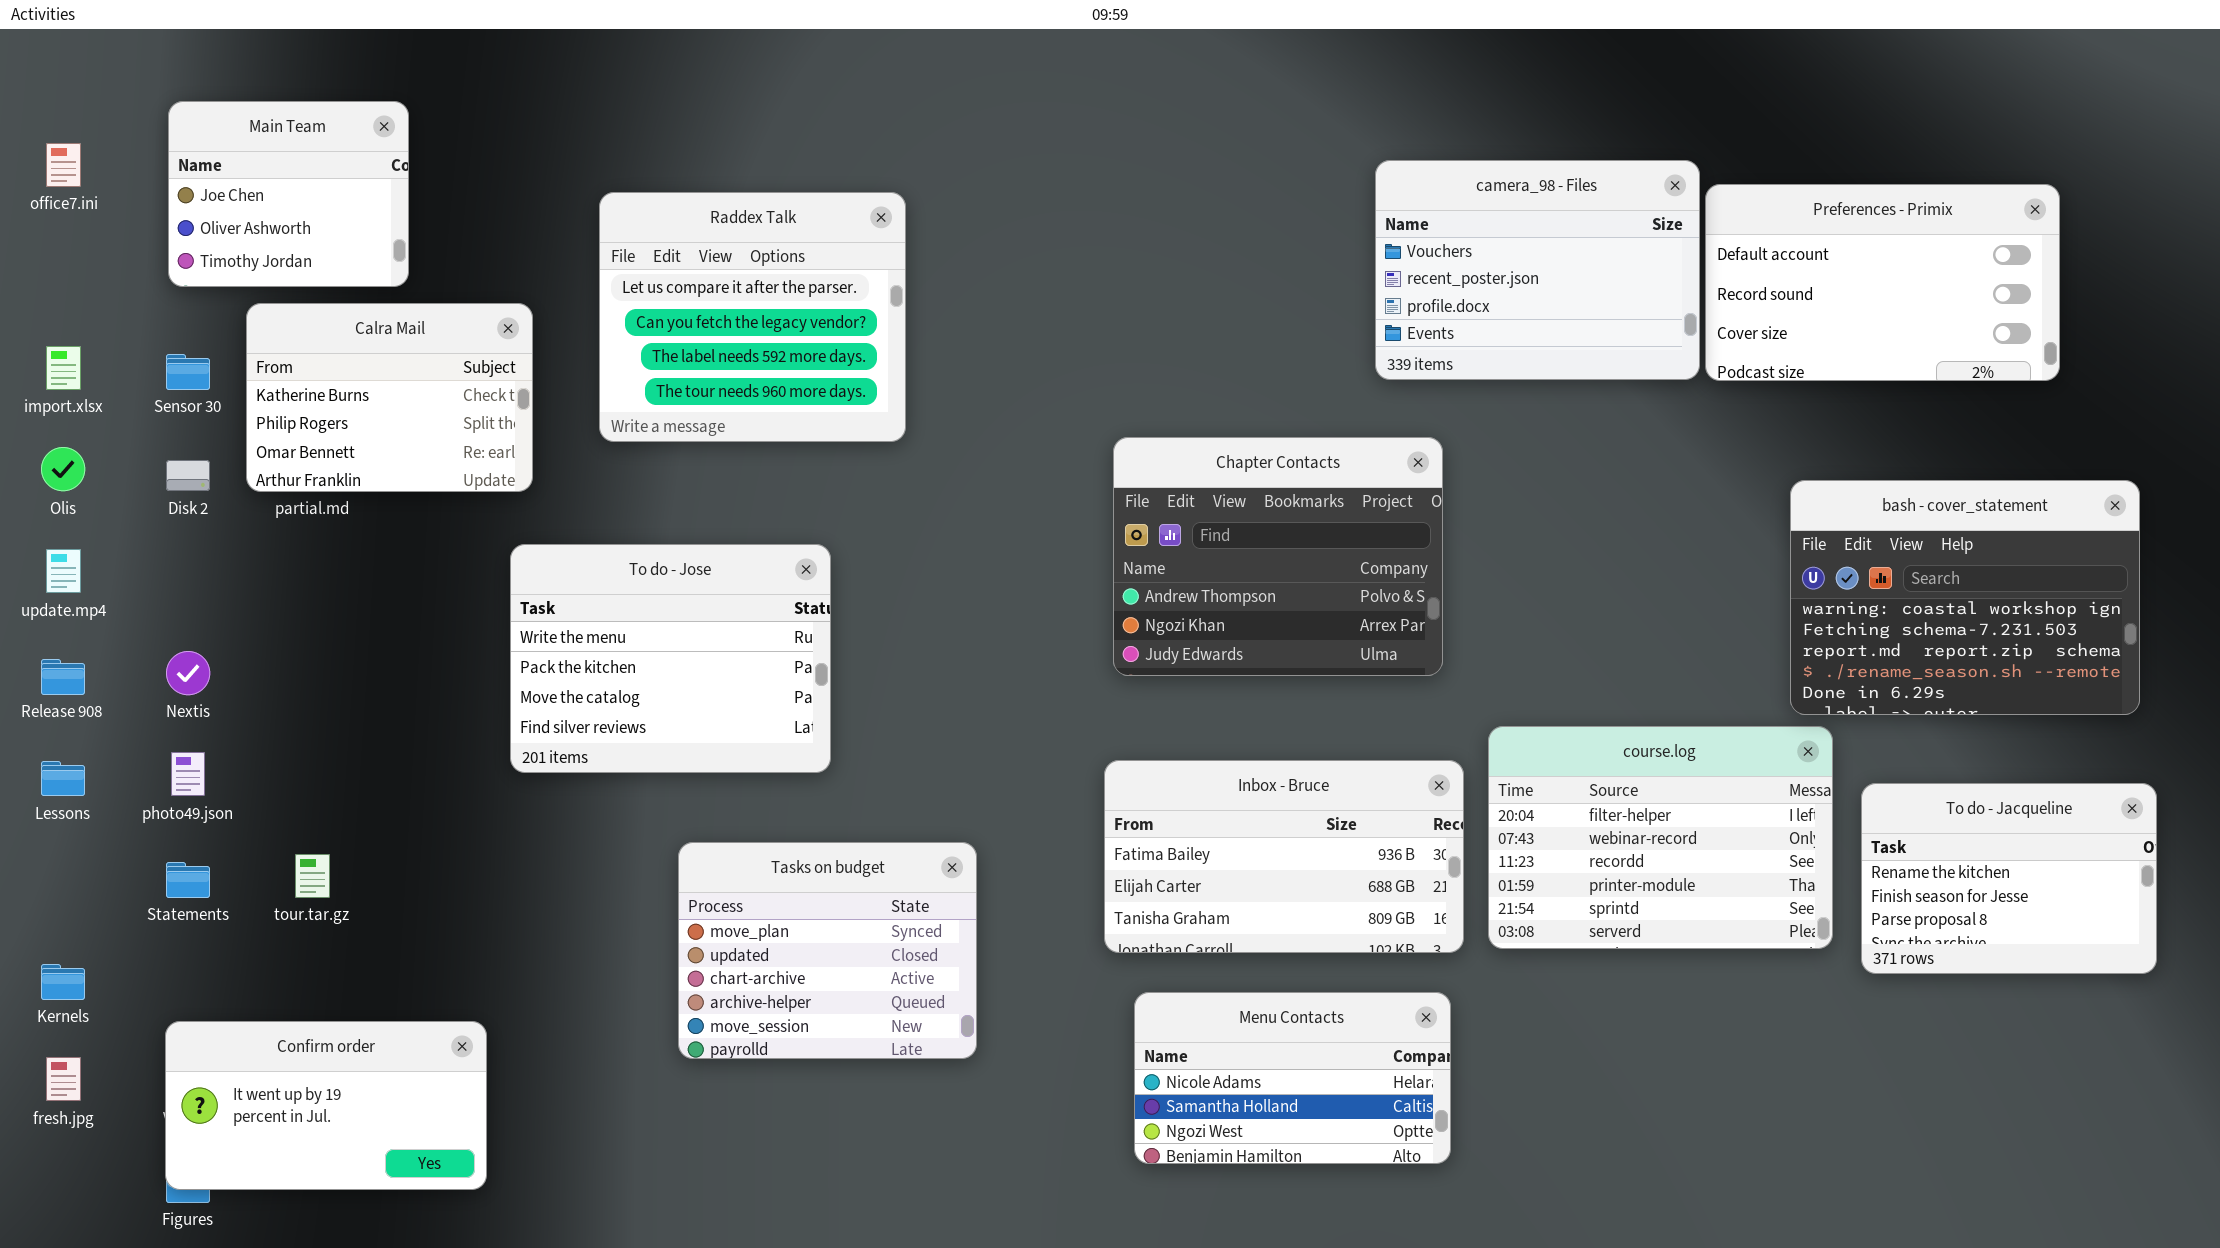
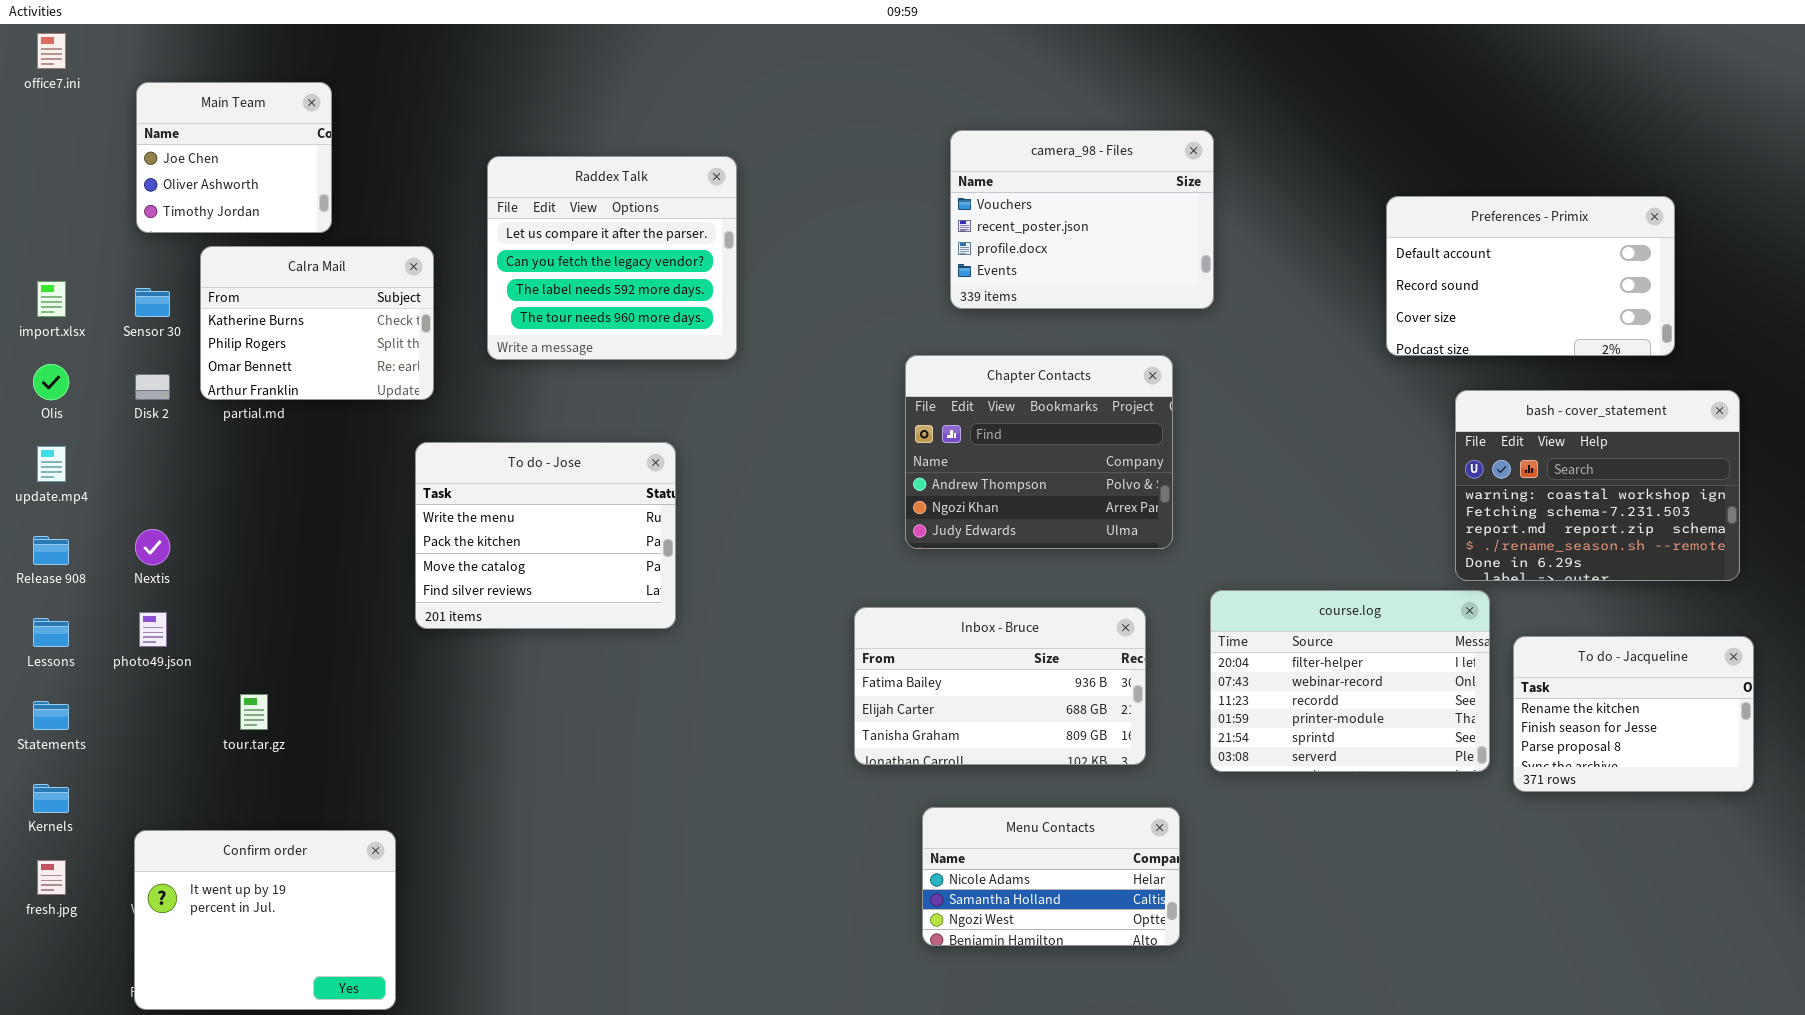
office7.ini: [46,143,81,187] -> [37,33,66,69], moved
camera_98 - Files: [1375,160,1700,380] -> [950,130,1214,309], moved
Preferences - Primix: [1705,184,2060,381] -> [1386,196,1675,356], moved
Inbox - Bruce: [1104,760,1464,953] -> [854,607,1146,765], moved
Tasks on budget: [678,842,977,1059] -> none, closed
Statements: [166,862,210,898] -> [33,701,69,730], moved
Confirm order: [165,1021,487,1190] -> [134,830,396,1010], resized

